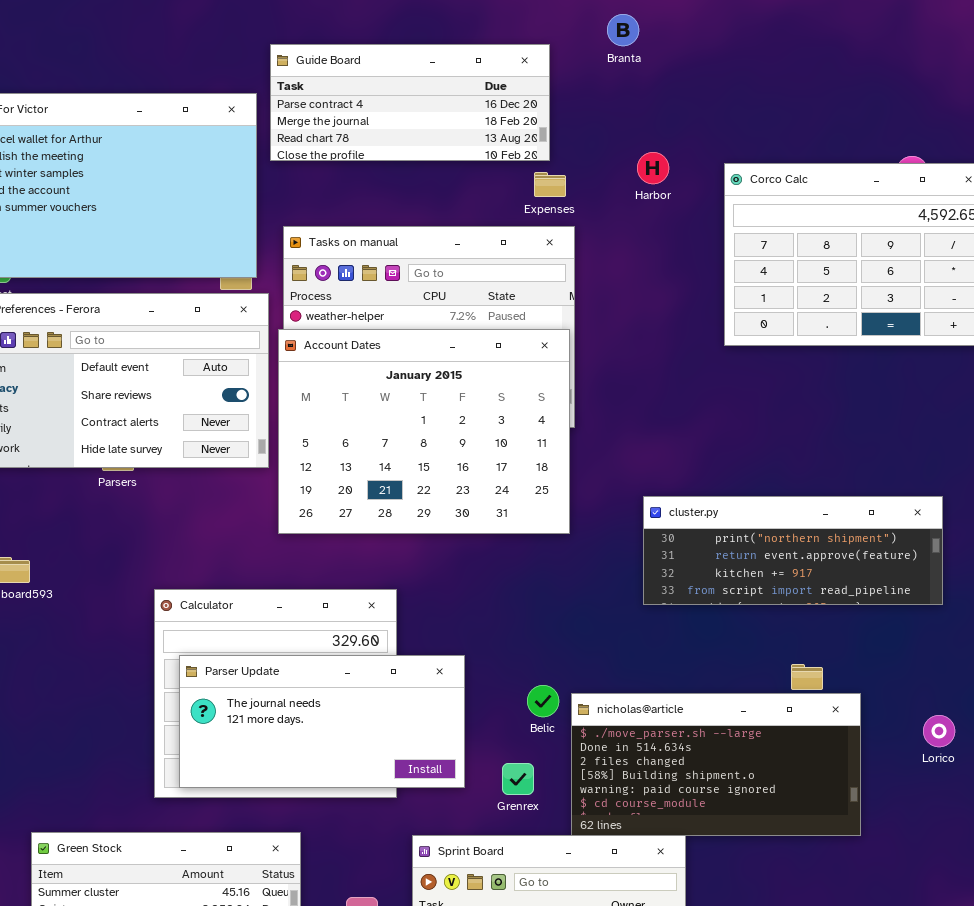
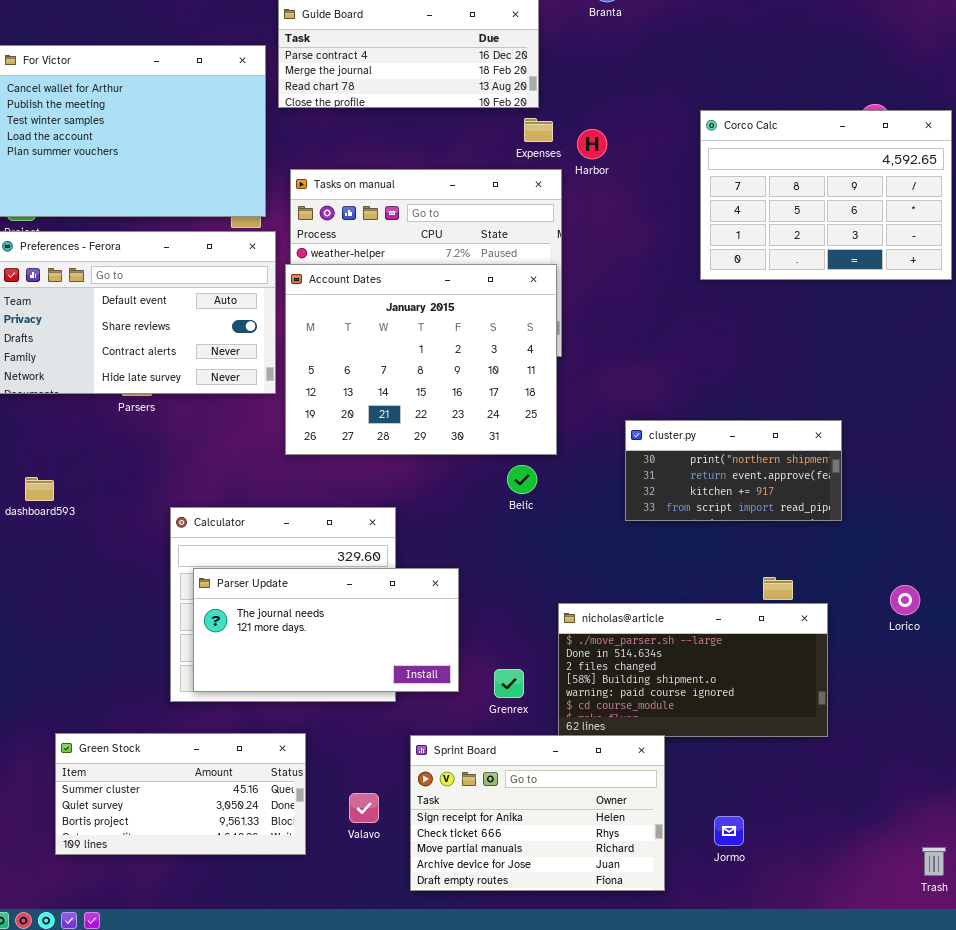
Harbor: [637,152,669,184] -> [577,129,607,159], moved
cluster.py: [643,496,943,605] -> [625,420,842,521], resized
Belic: [527,685,559,717] -> [507,465,537,494], moved
Lorico: [923,715,955,747] -> [890,585,920,615], moved

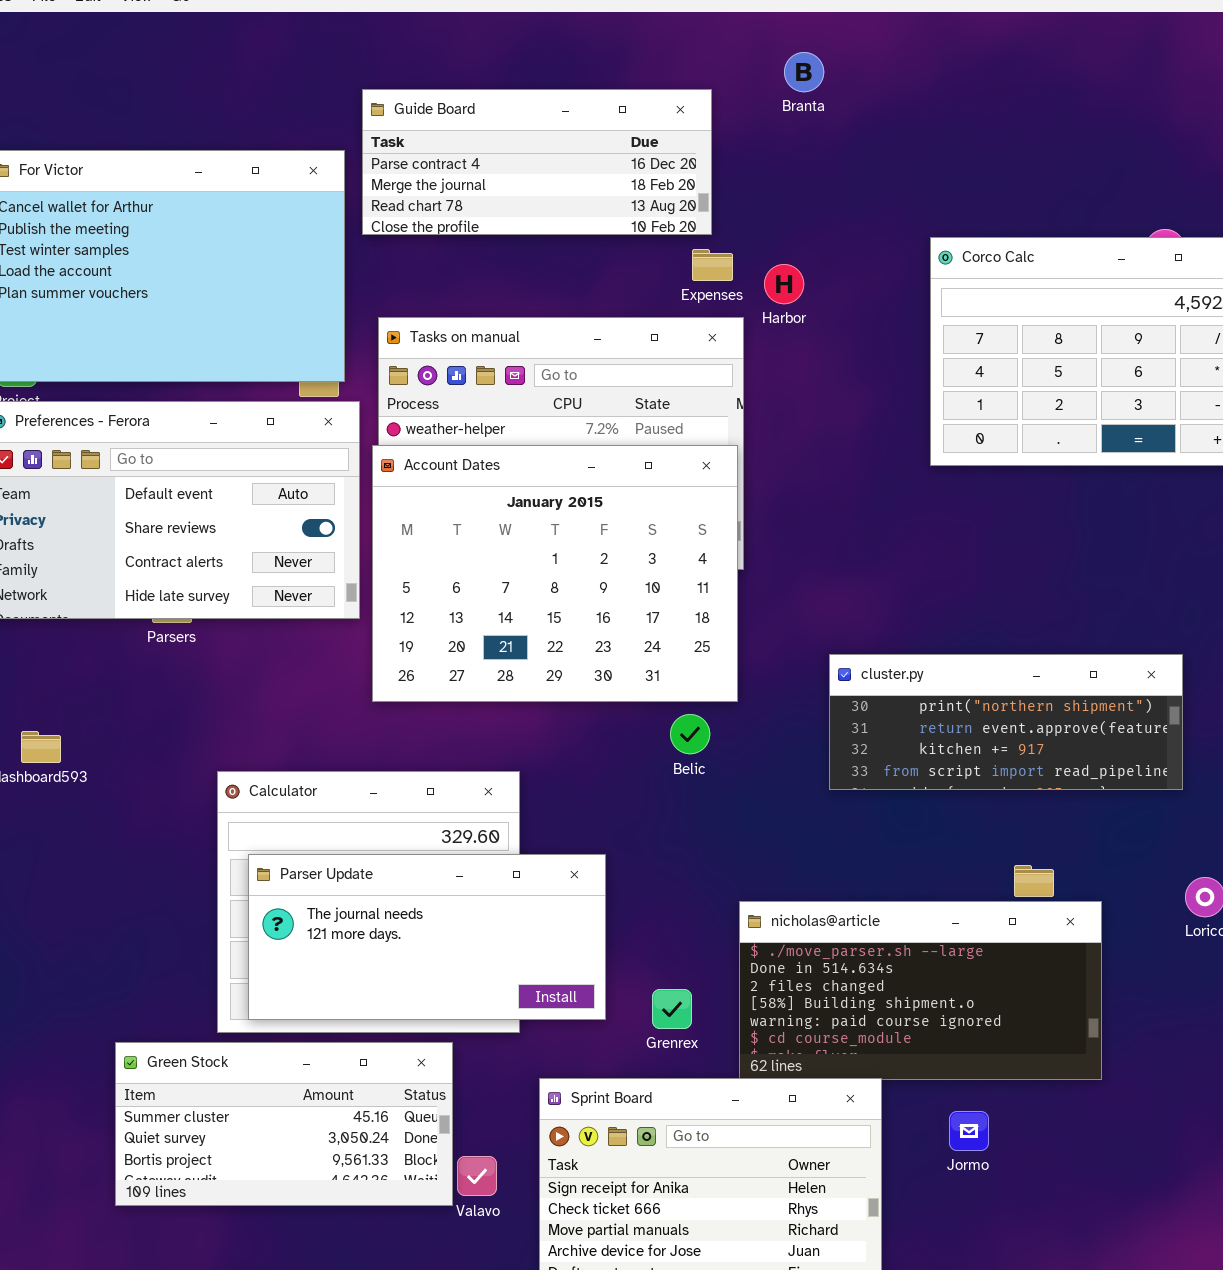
cluster.py: [625,420,842,521] -> [829,654,1183,790], resized
Green Stock: [55,733,306,855] -> [115,1042,453,1206], moved
Jormo: [714,816,744,846] -> [949,1111,989,1151], moved

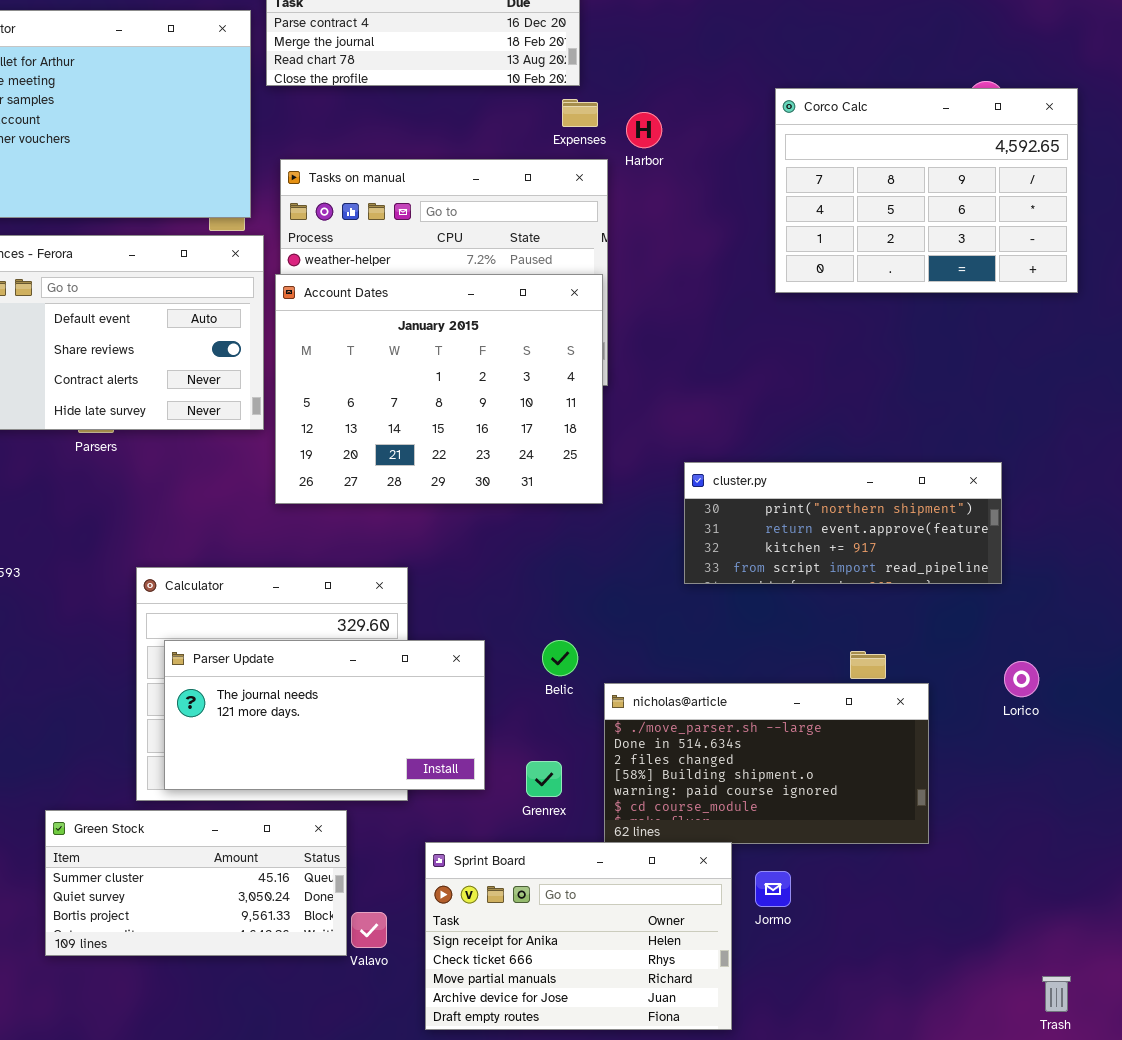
Belic: [670,714,710,754] -> [542,640,578,676], moved
Jormo: [949,1111,989,1151] -> [755,871,791,907], moved

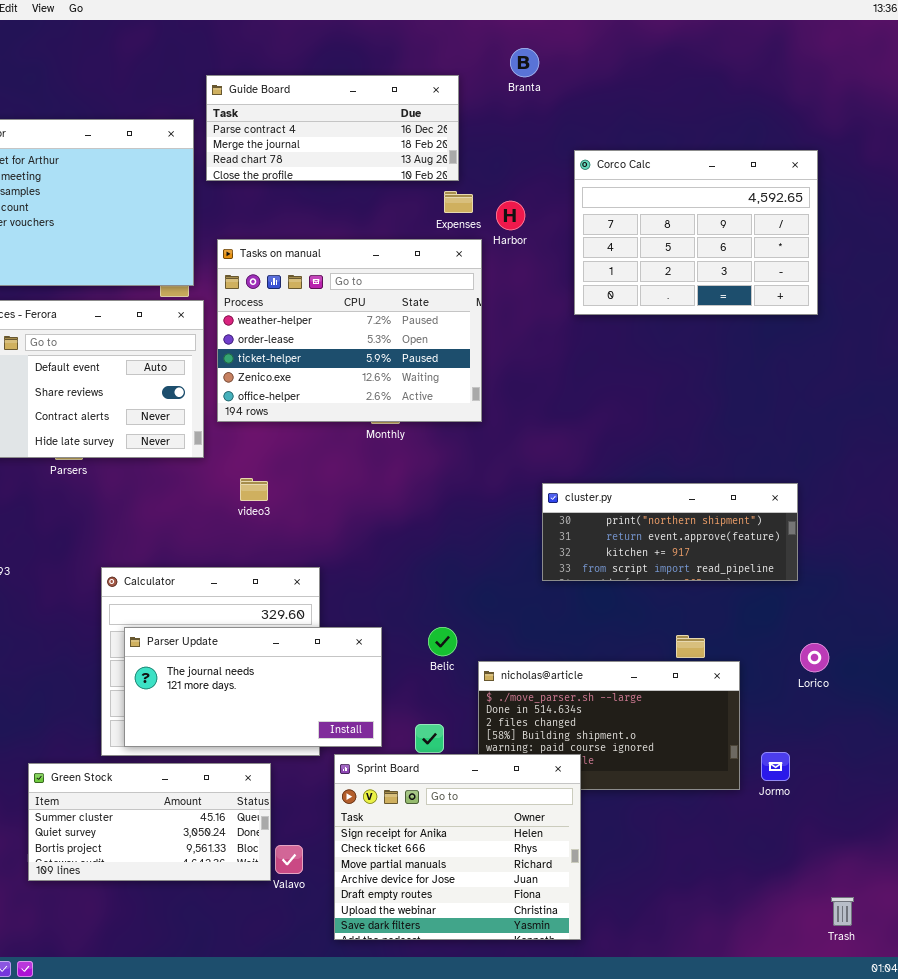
Corco Calc: [775,88,1078,293] -> [574,150,818,315], moved
Account Dates: [275,274,603,504] -> none, closed
Sprint Board: [425,842,732,1030] -> [334,754,581,940], resized
Jormo: [755,871,791,907] -> [761,752,790,781], moved

